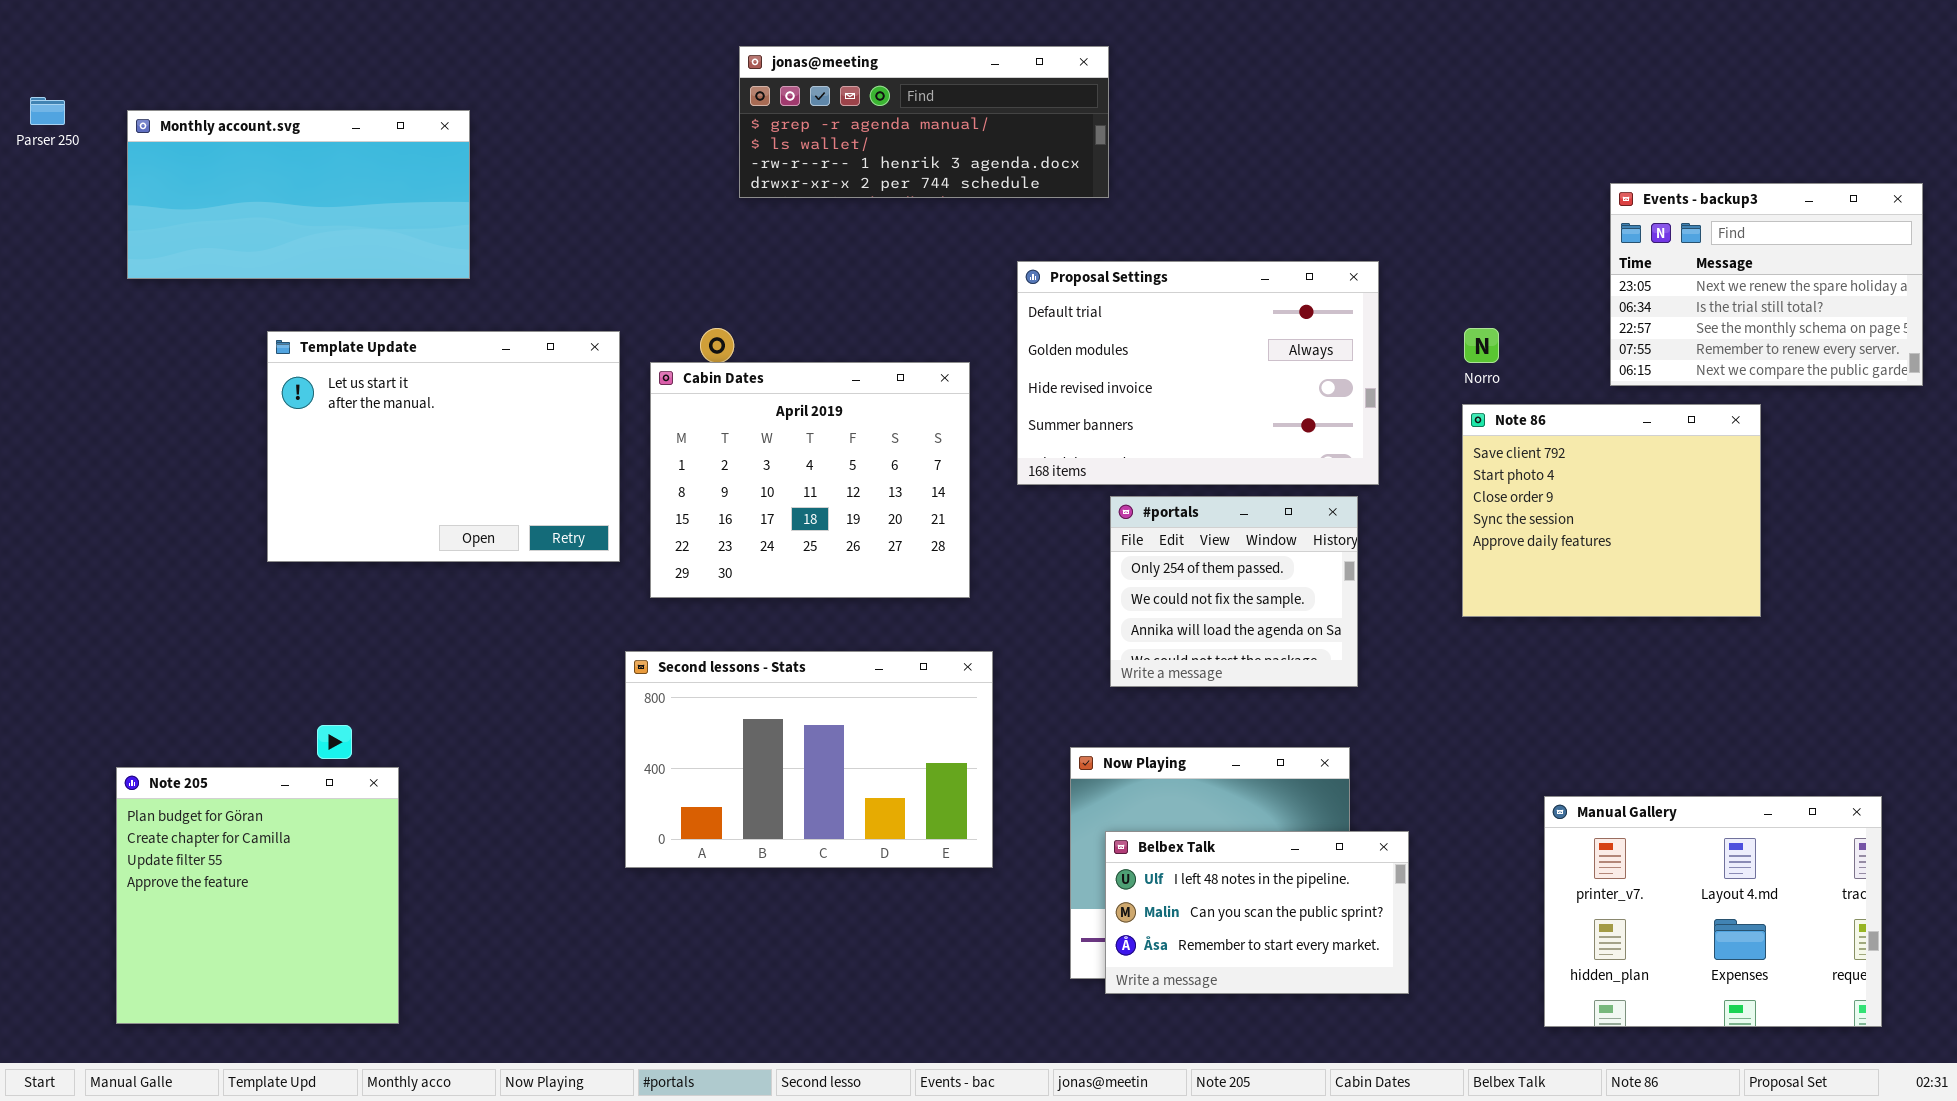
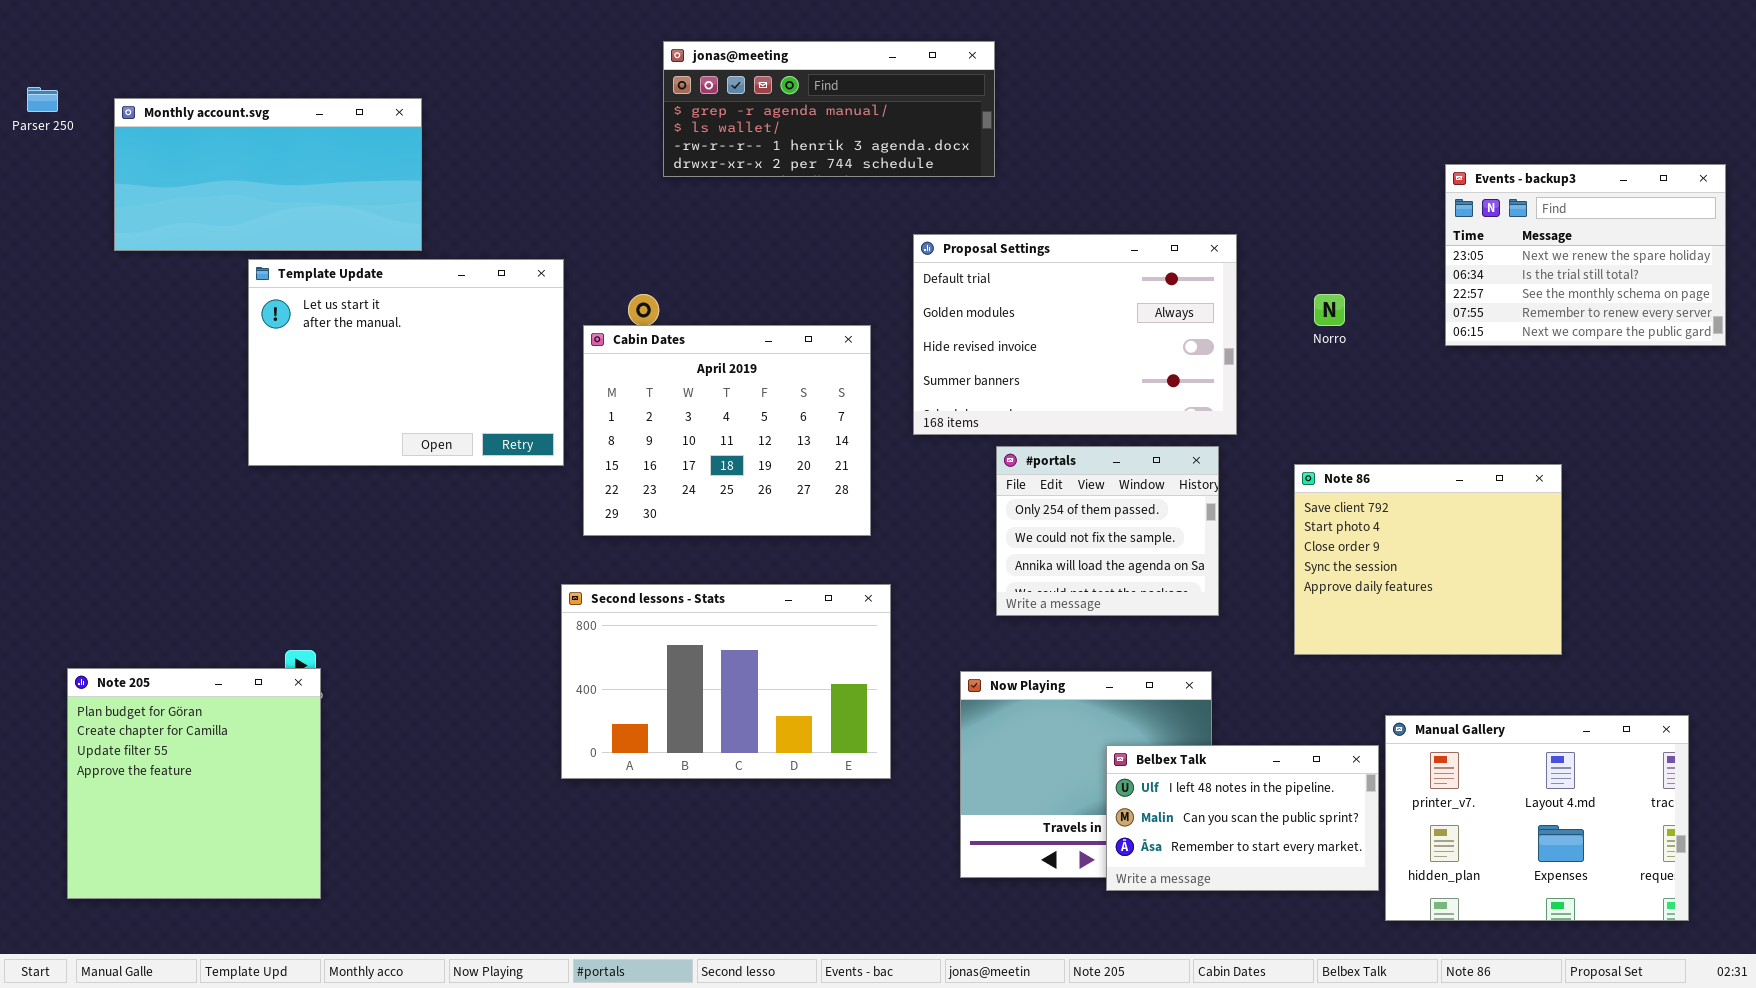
Template Update: [267,331,620,562] -> [248,259,564,466], moved
Note 86: [1462,404,1761,617] -> [1294,464,1562,655], moved
Note 205: [116,767,399,1024] -> [67,668,321,899], moved
Belbex Talk: [1105,831,1409,994] -> [1106,745,1379,891], moved

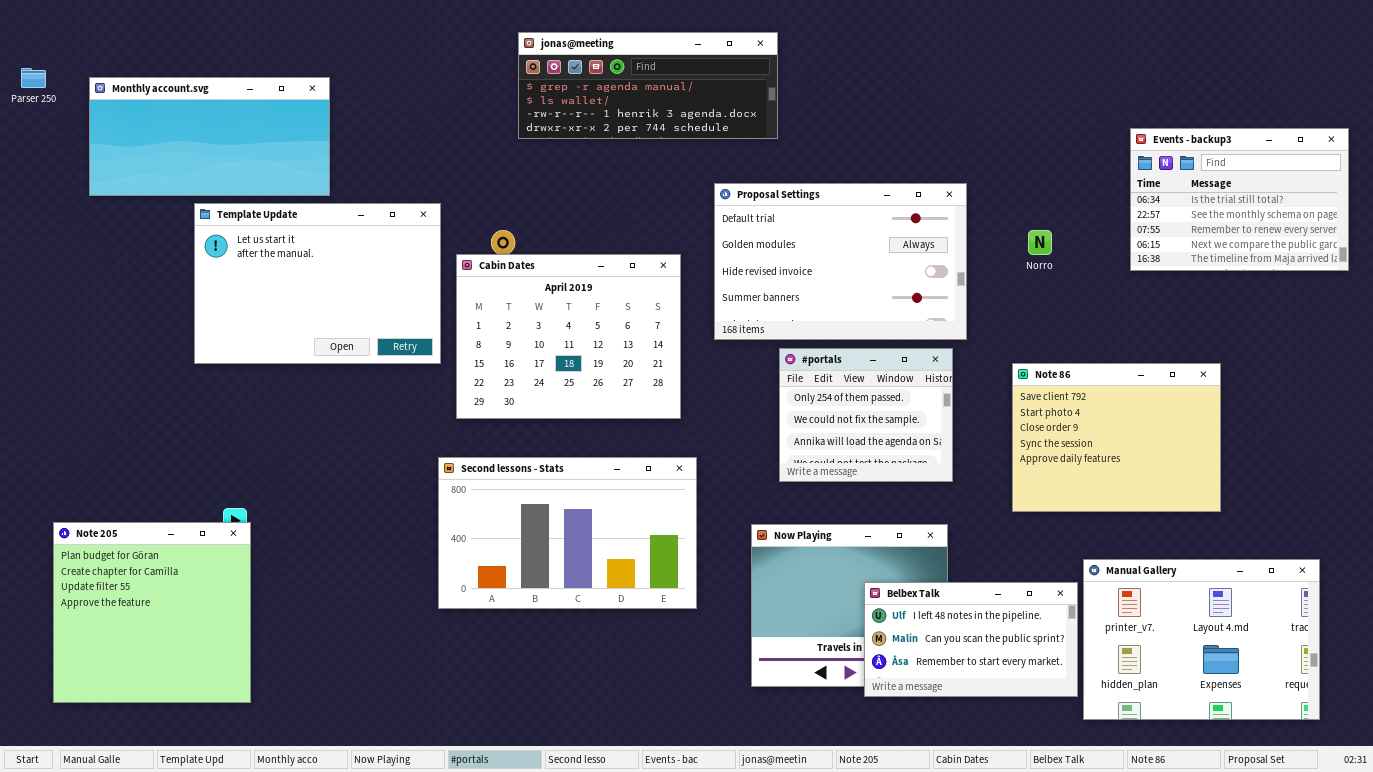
Events - backup3: [1445,164,1726,346] -> [1130,128,1349,271], scrolled down 1 row

